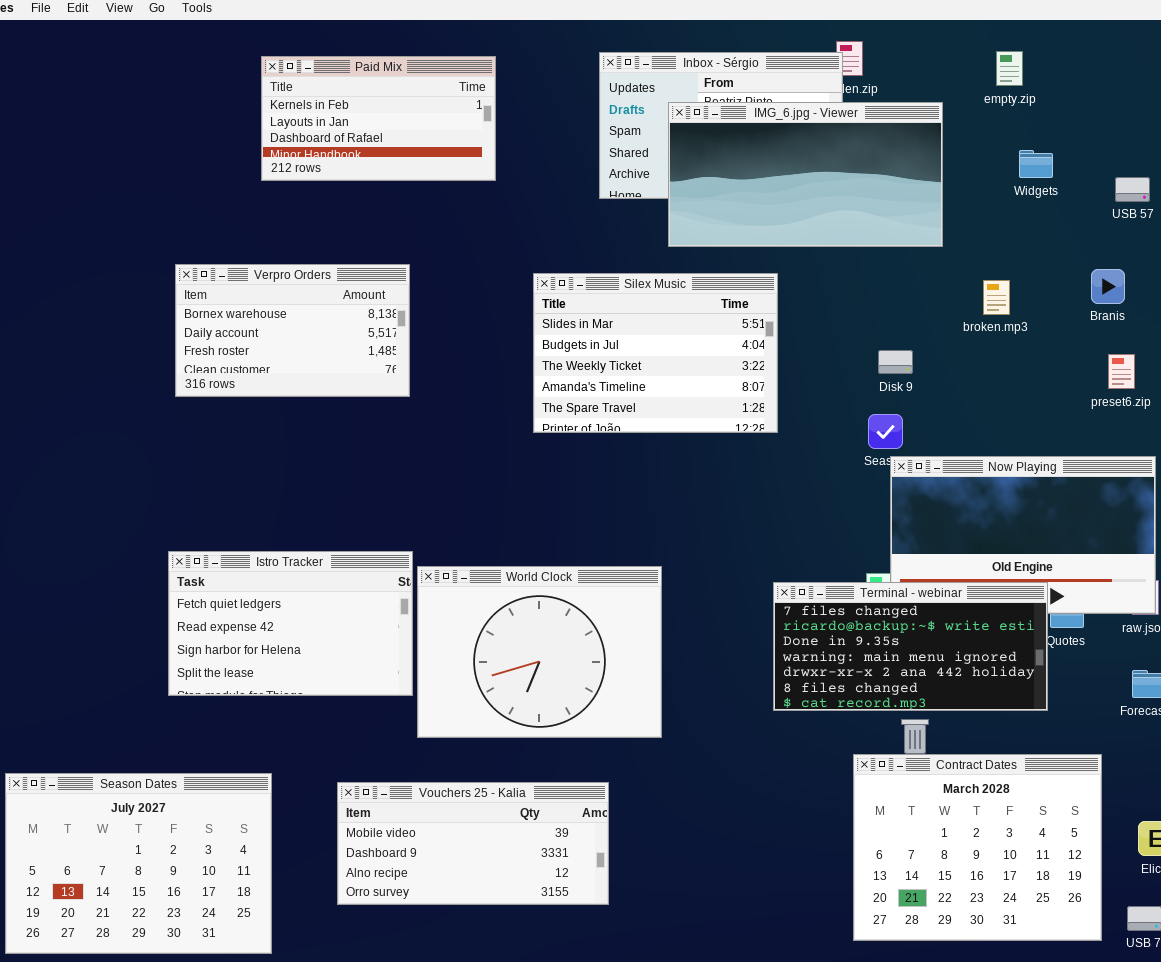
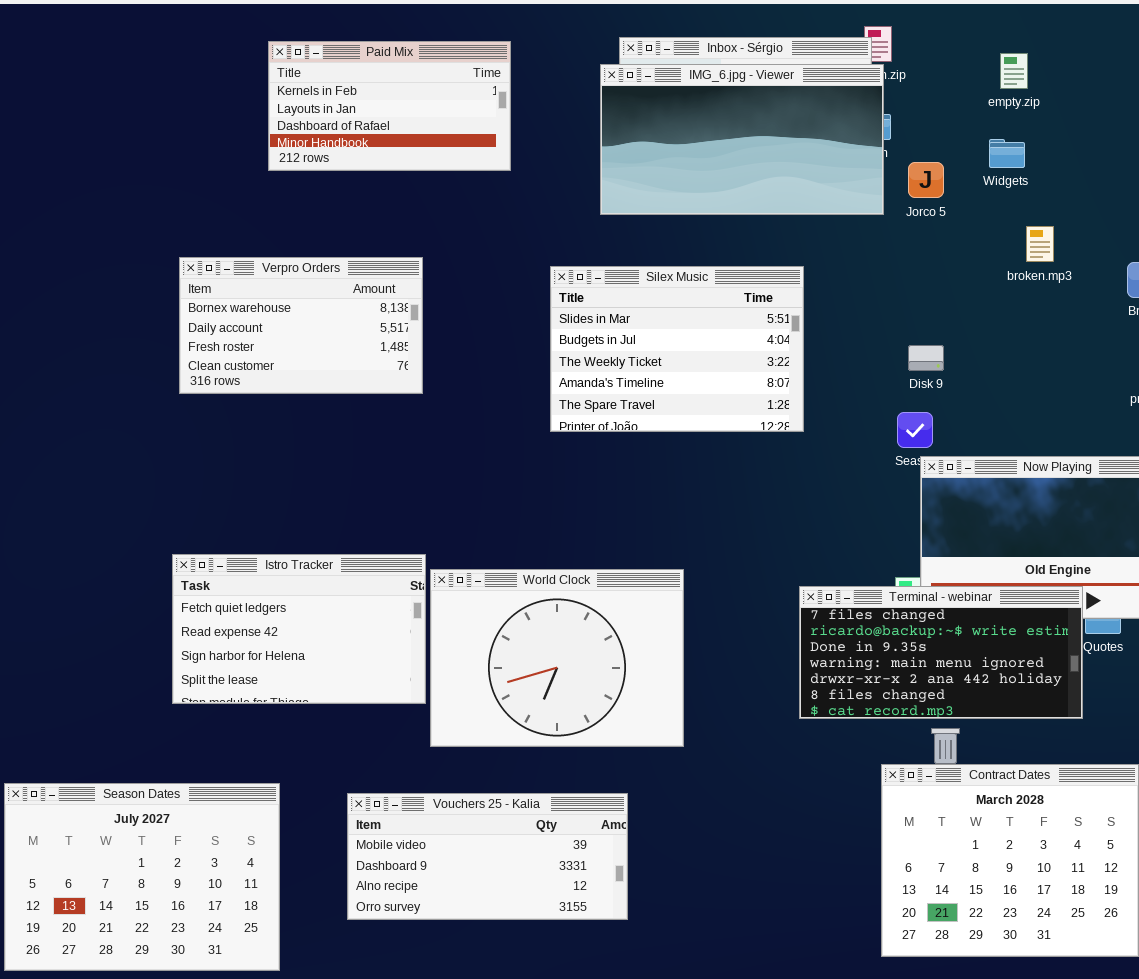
empty.zip: [996,51,1023,86] -> [1000,53,1028,89], moved
IMG_6.jpg - Viewer: [668,102,943,247] -> [600,64,884,215], moved
Widgets: [1019,150,1053,178] -> [989,139,1025,168], moved
broken.mp3: [983,280,1010,315] -> [1026,226,1054,262], moved

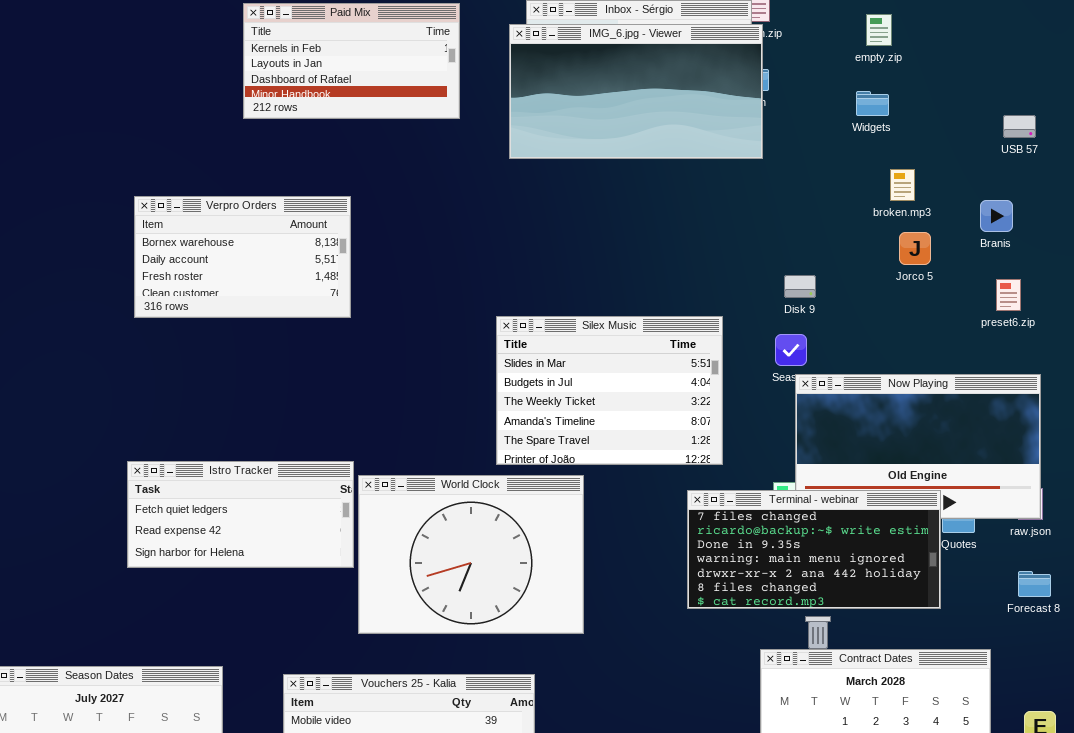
Paid Mix: [268,41,511,171] -> [243,3,460,119], moved
Jorco 5: [908,162,944,198] -> [899,232,931,265], moved
Silex Music: [550,266,804,432] -> [496,316,723,465], moved
Istro Tracker: [172,554,426,704] -> [127,461,354,568], resized

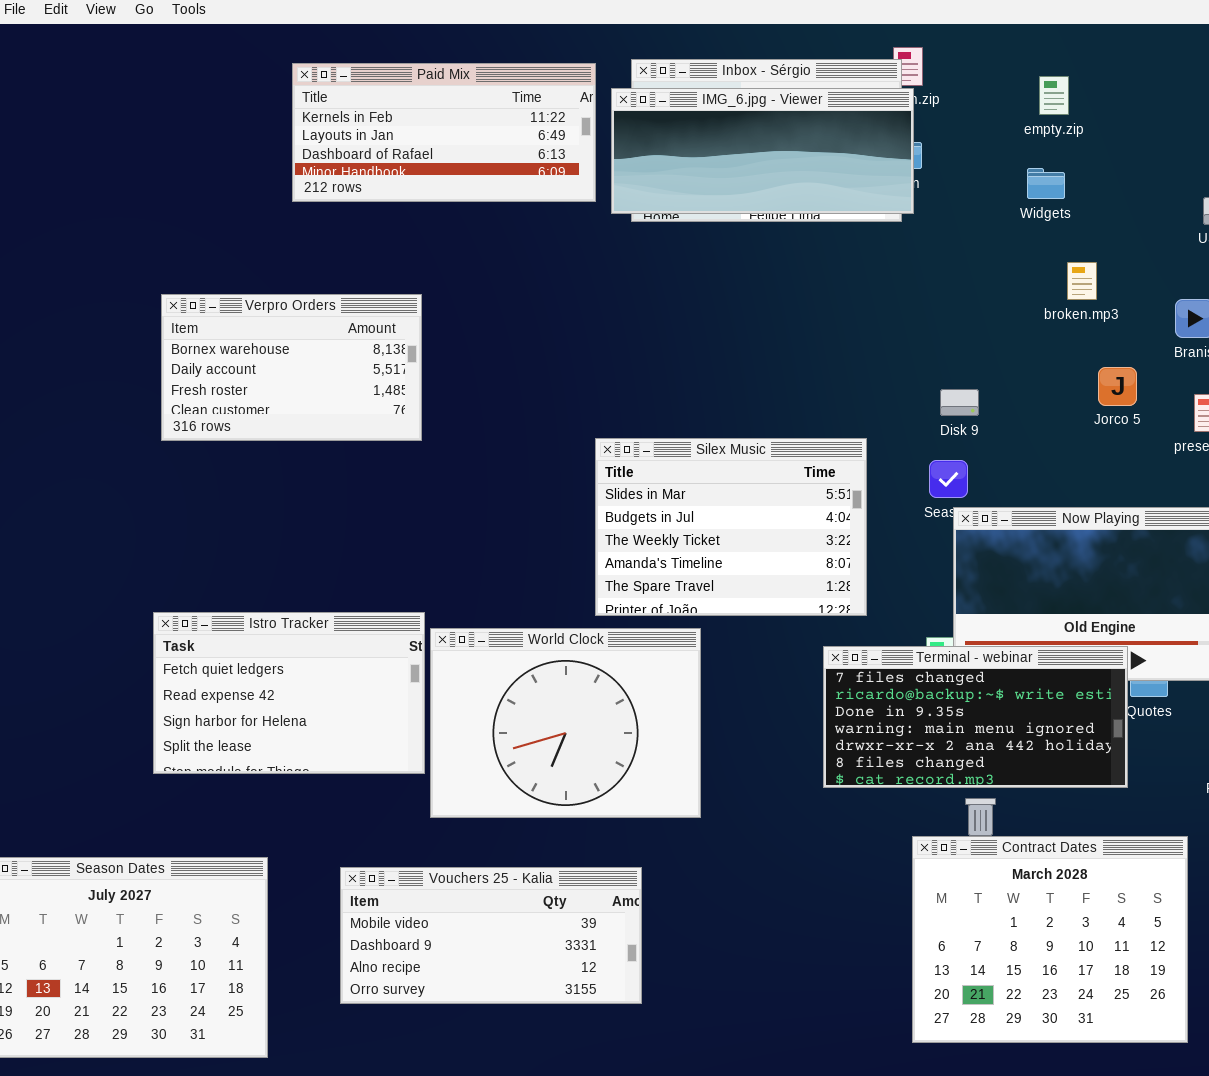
Paid Mix: [243,3,460,119] -> [292,63,596,202], resized
IMG_6.jpg - Viewer: [509,24,763,159] -> [611,88,914,214], resized
Jorco 5: [899,232,931,265] -> [1098,367,1137,406], moved
Istro Tracker: [127,461,354,568] -> [153,612,425,774], resized

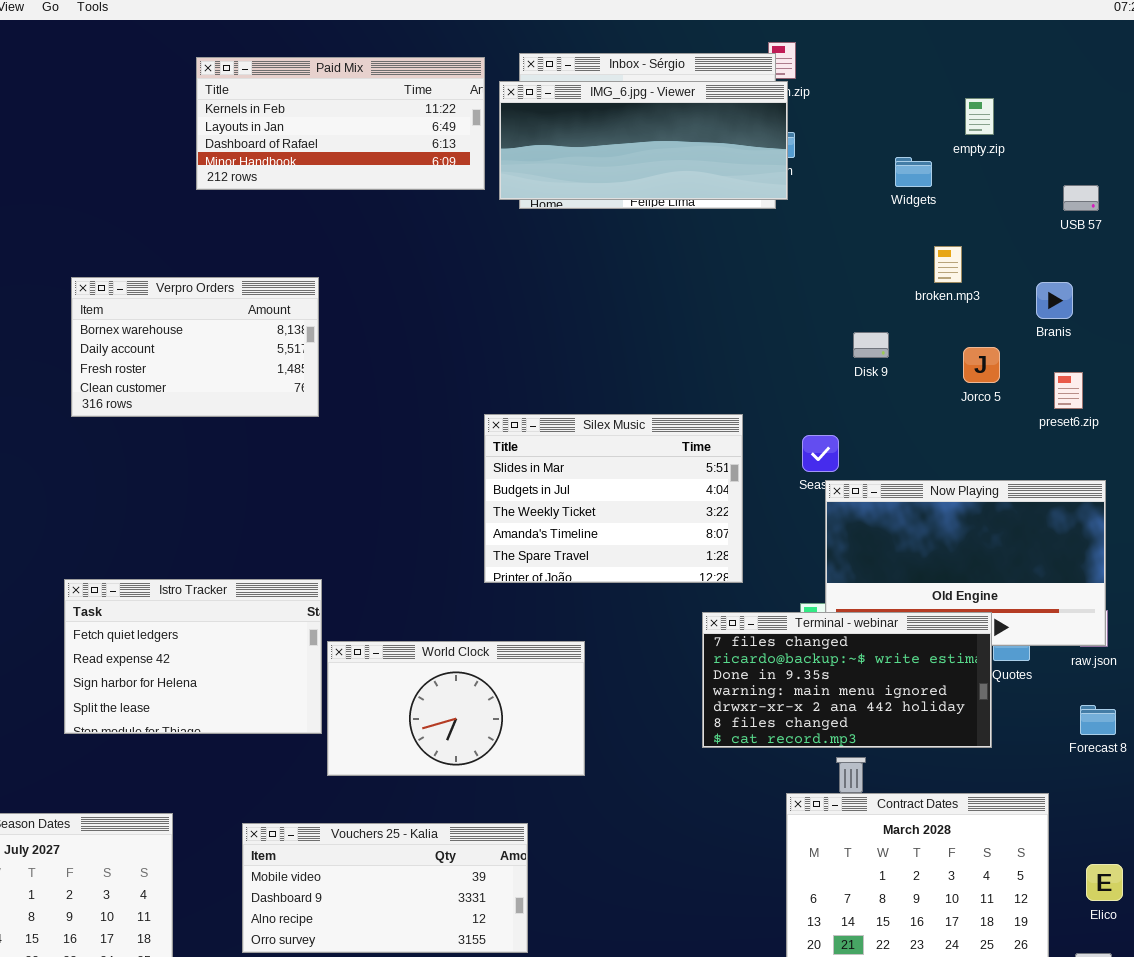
empty.zip: [1039,76,1069,115] -> [965,98,994,135], moved
Disk 9: [940,389,979,416] -> [853,332,889,358], moved
World Clock: [430,628,701,818] -> [327,641,585,776], resized

